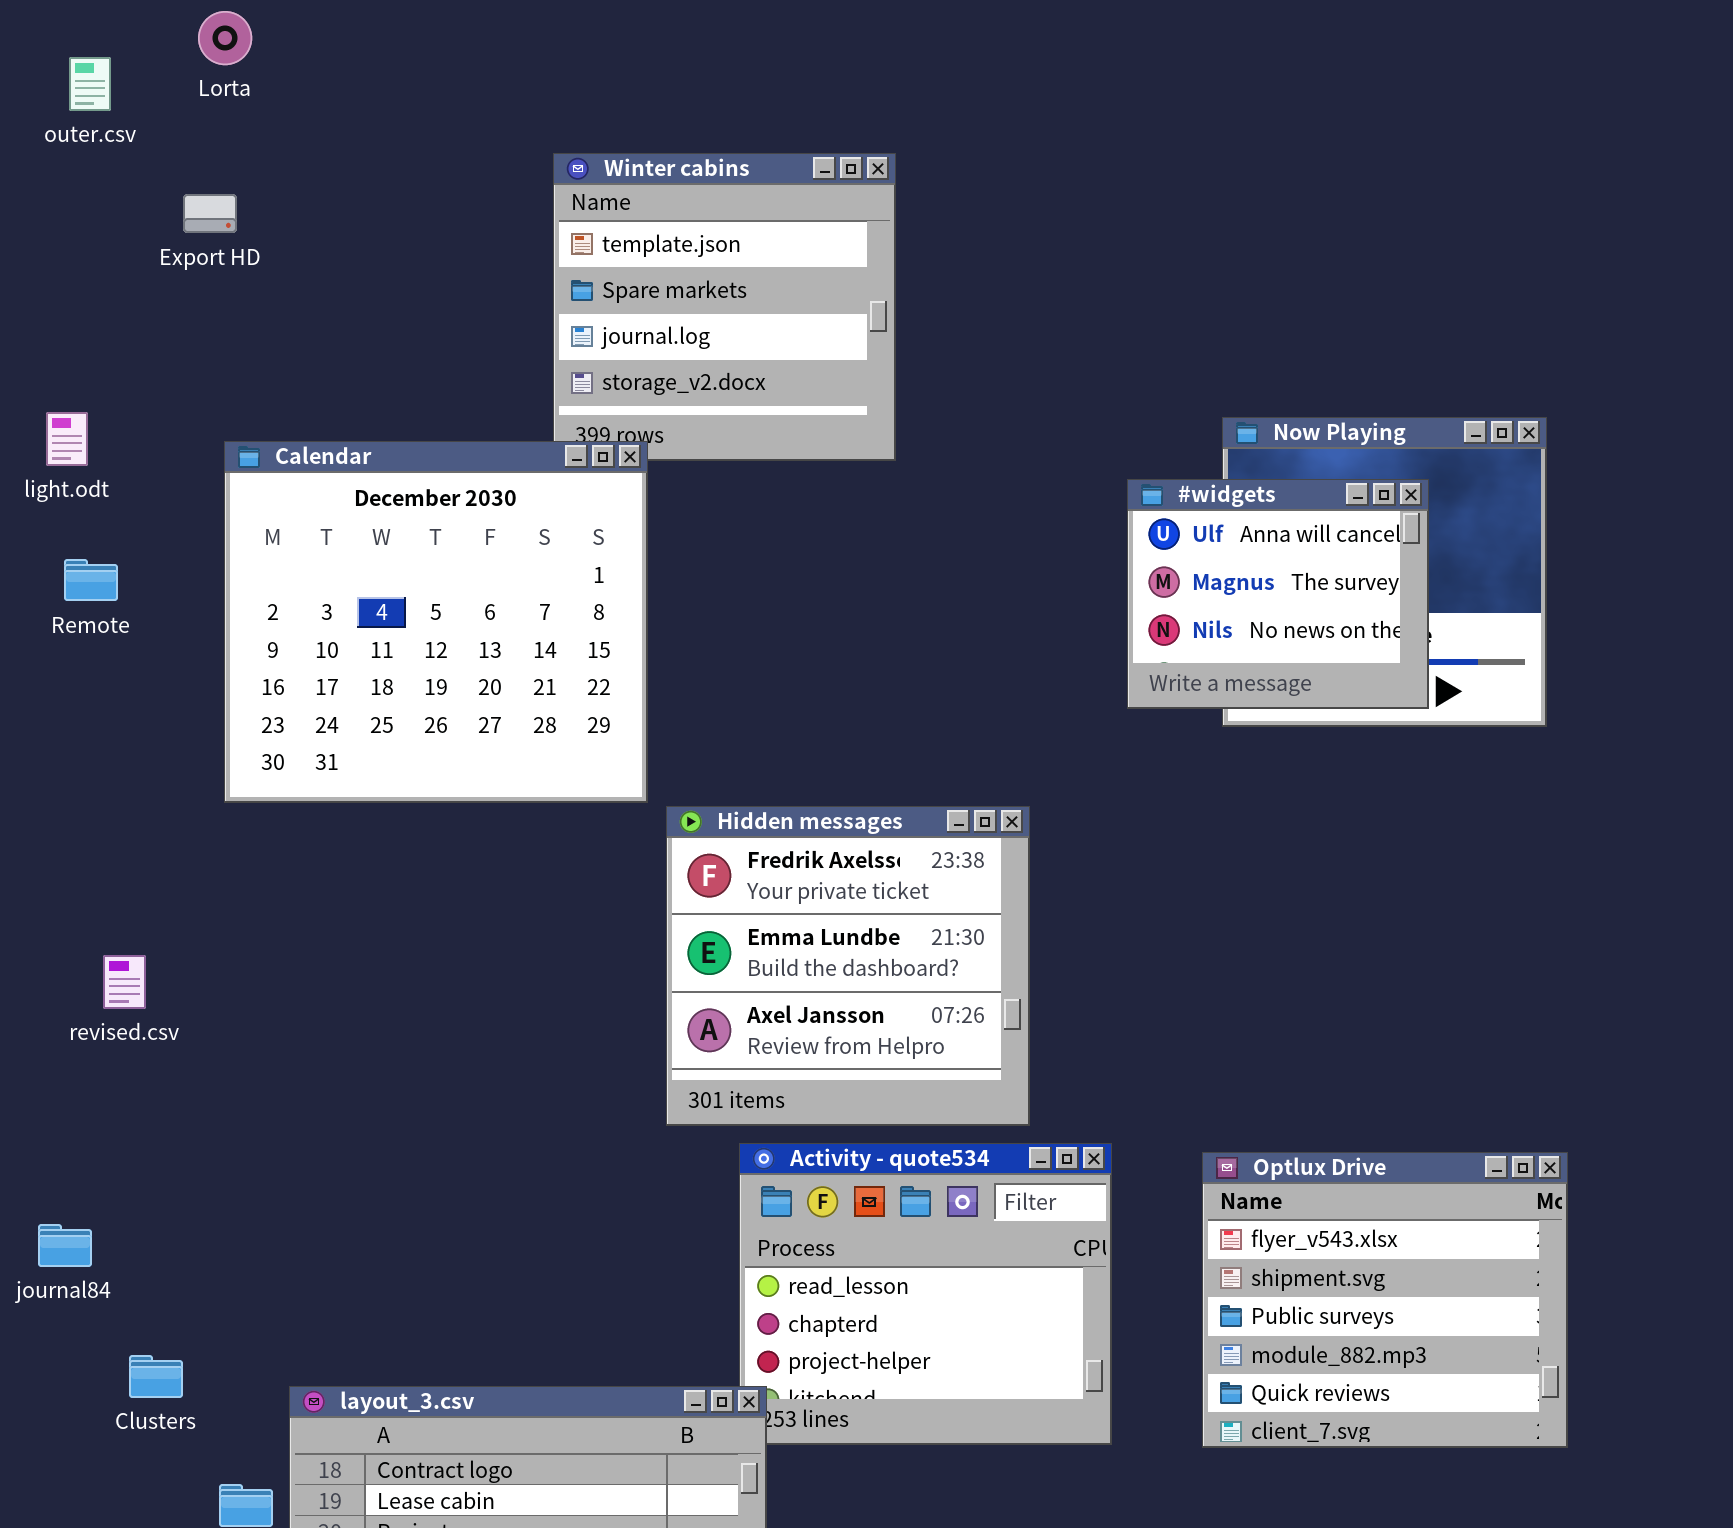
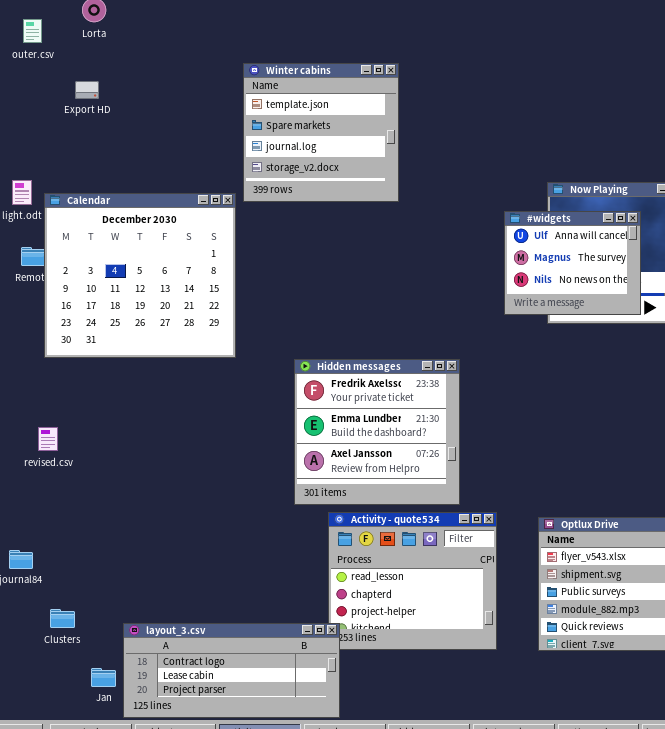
Calendar: [224,441,648,803] -> [44,193,236,358], moved

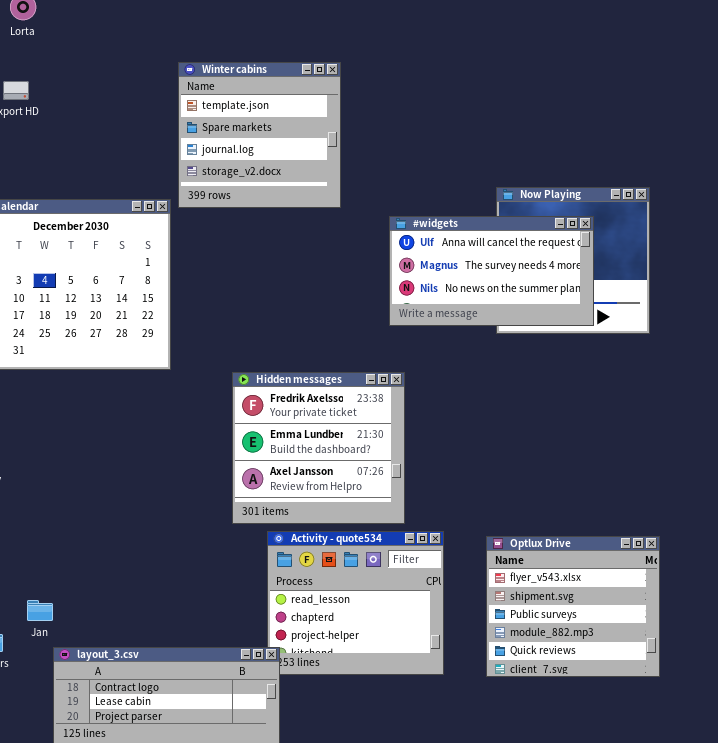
#widgets: [504,211,641,315] -> [389,216,594,326], resized
Jan: [91,668,116,687] -> [27,600,53,621], moved

